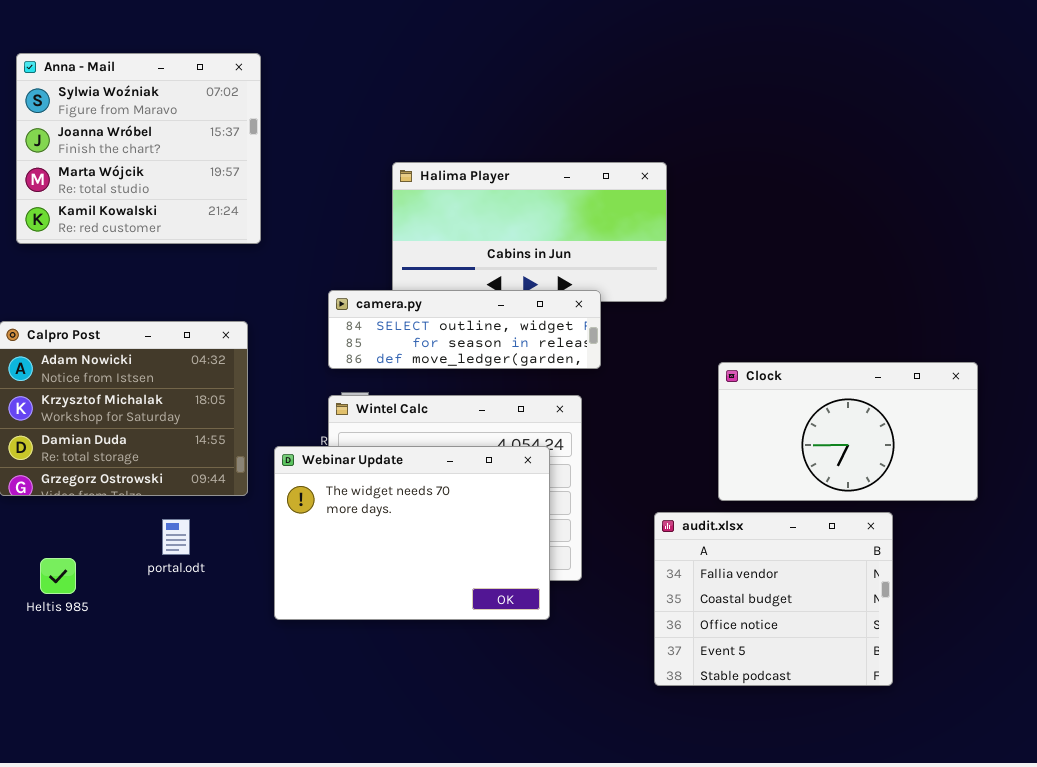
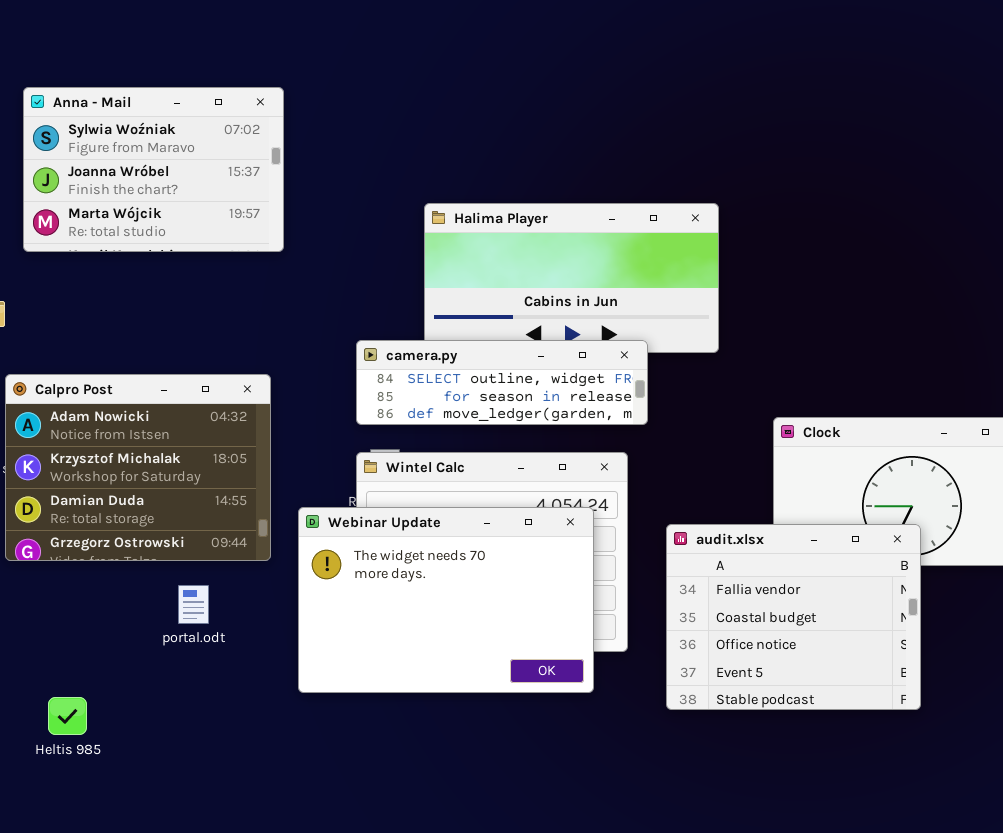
Anna - Mail: [16,53,261,244] -> [23,87,284,252], resized
audit.xlsx: [654,512,893,686] -> [666,524,921,710], moved
Heltis 985: [40,558,76,594] -> [48,697,87,735], moved

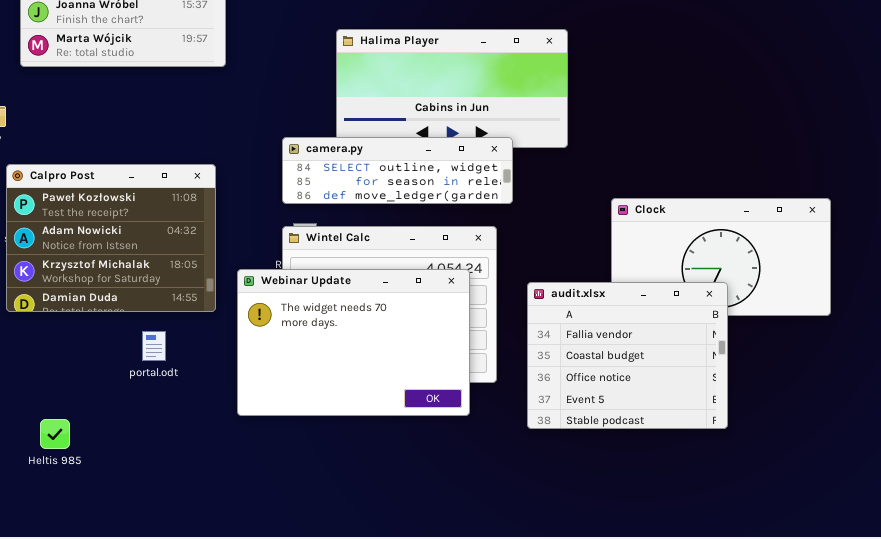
Calpro Post: [5,374,271,561] -> [6,164,216,312], scrolled up 1 row

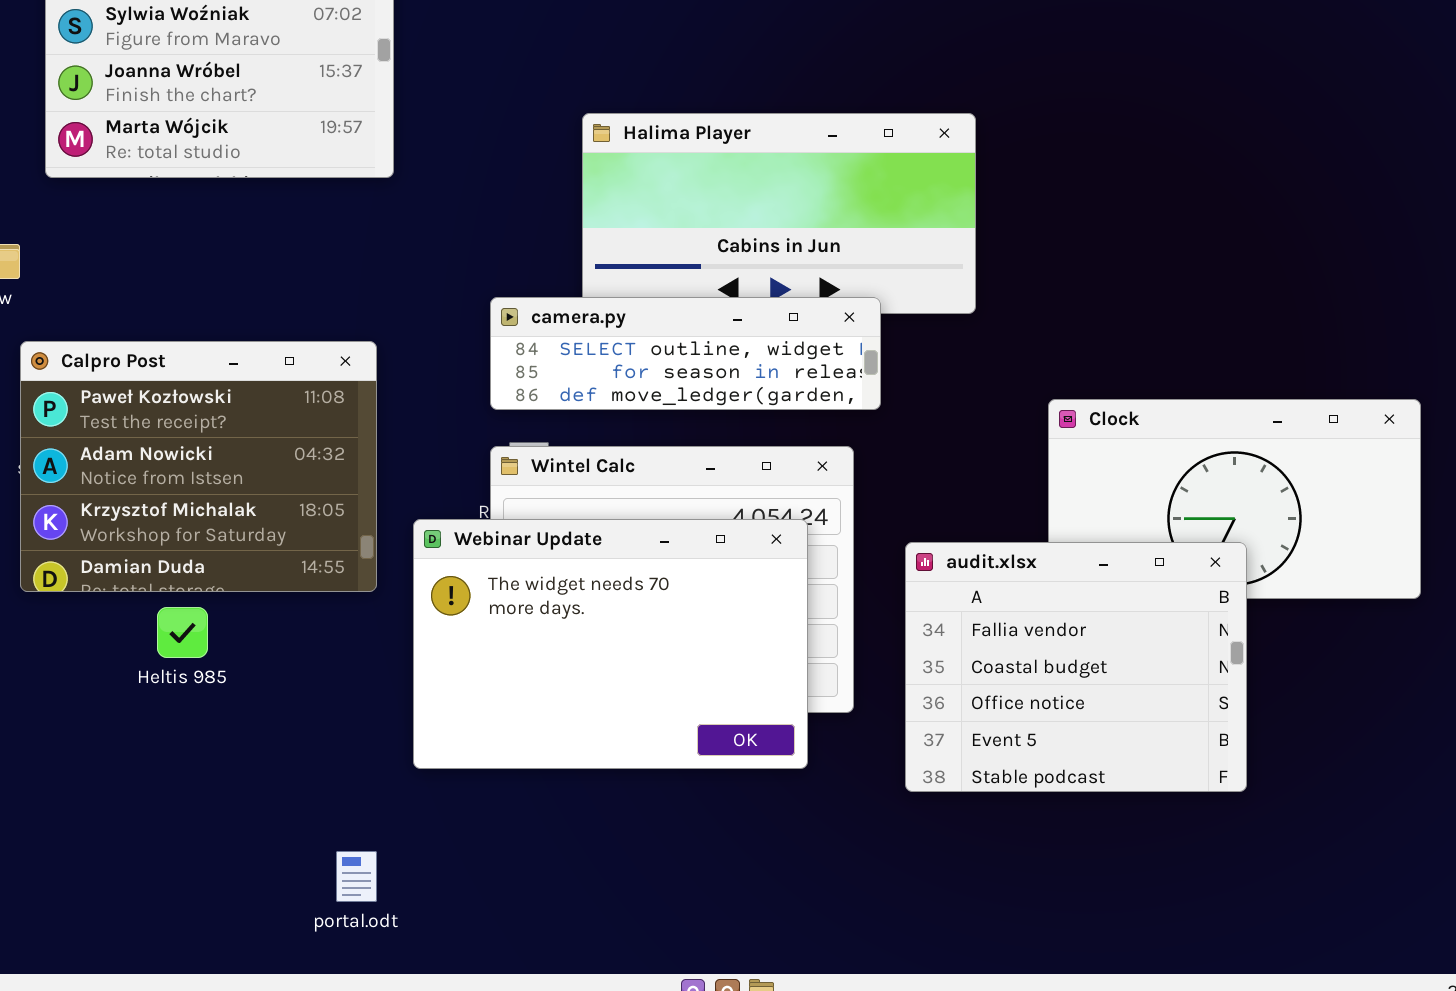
portal.odt: [142,331,166,361] -> [336,851,377,902], moved
Heltis 985: [40,419,70,449] -> [157,607,208,658], moved

